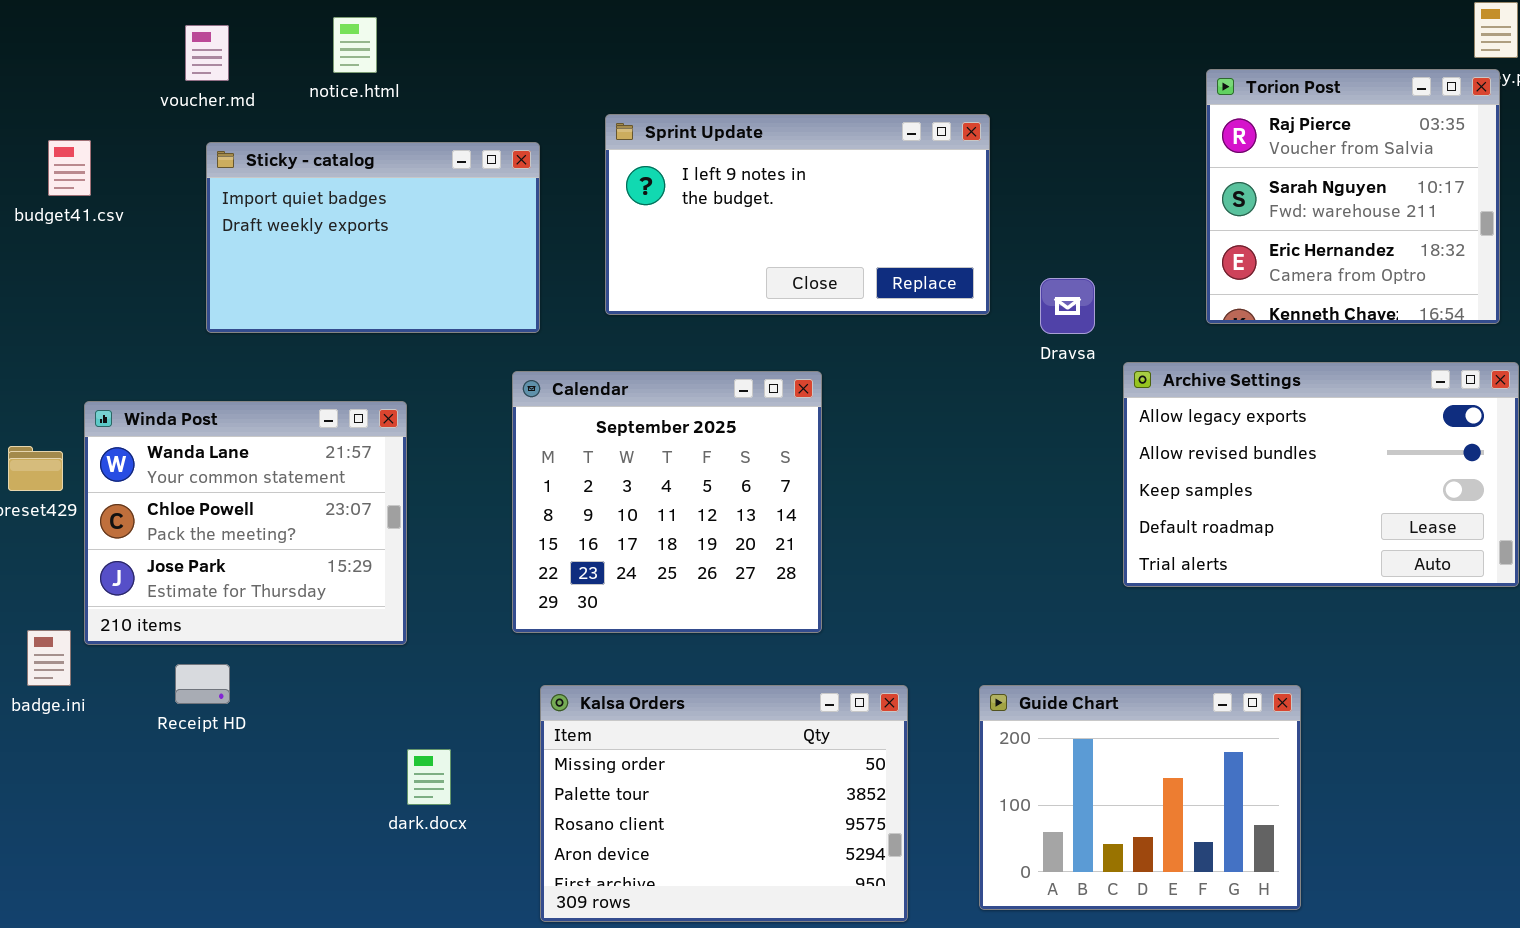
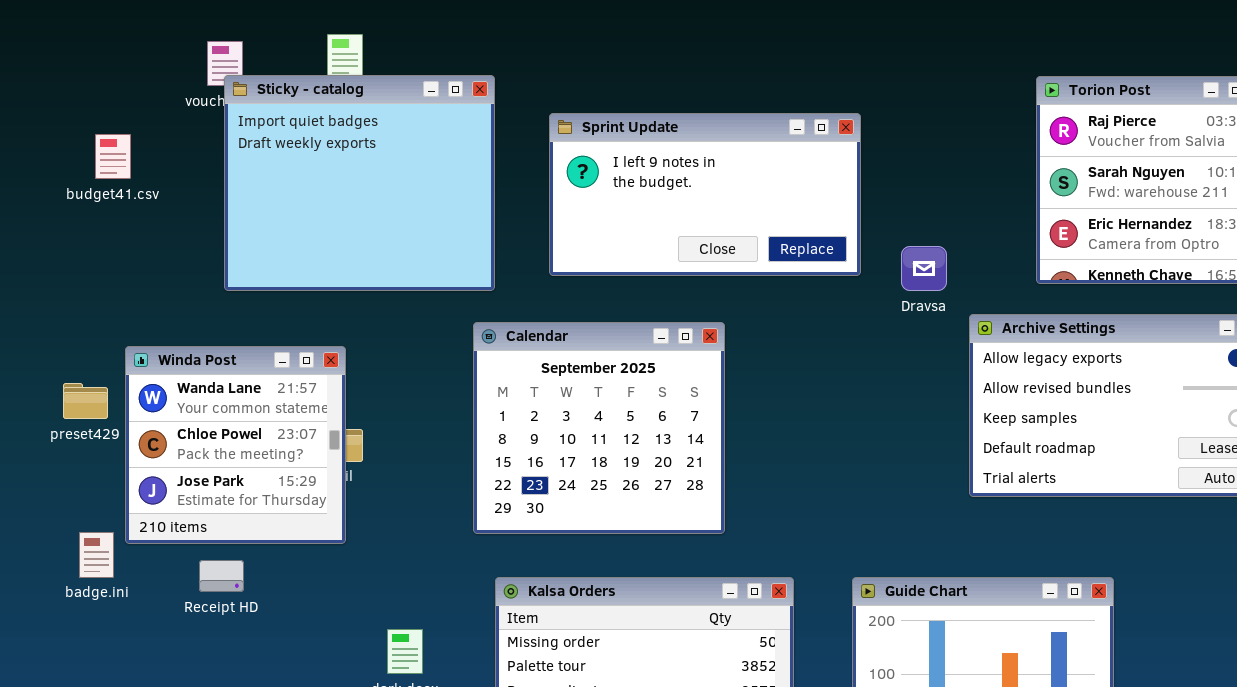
Sticky - catalog: [206,142,540,333] -> [224,75,495,291], resized
Winda Post: [84,401,407,645] -> [125,346,346,544], resized

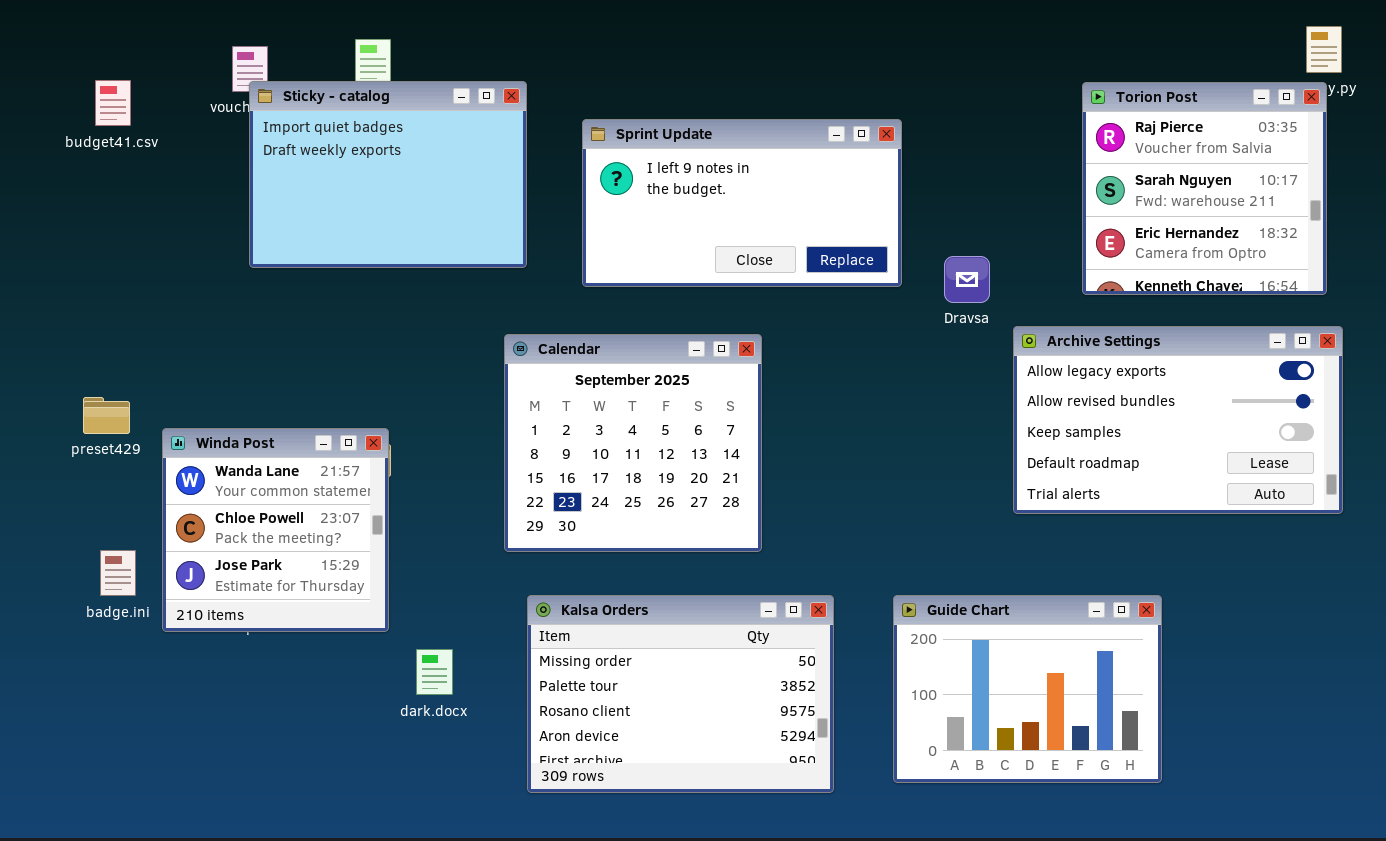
Sticky - catalog: [224,75,495,291] -> [249,81,527,268], resized
budget41.csv: [95,134,131,179] -> [95,80,131,126], moved
Winda Post: [125,346,346,544] -> [162,428,389,632], moved

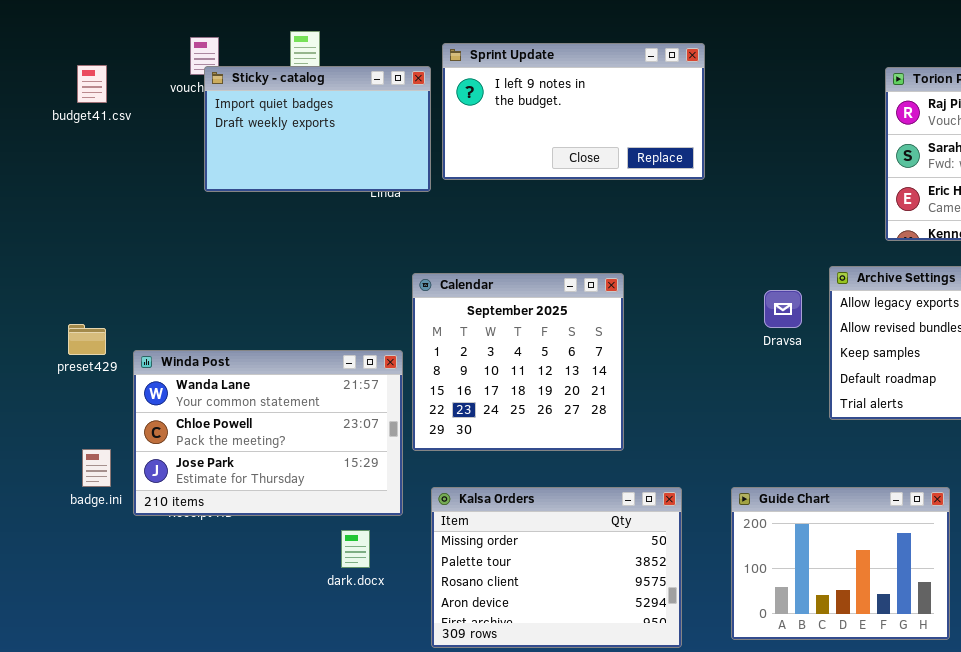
Sticky - catalog: [249,81,527,268] -> [204,66,431,192], resized
Sprint Update: [582,119,902,287] -> [442,43,705,180], moved
Dravsa: [944,256,990,303] -> [764,290,802,328], moved
Winda Post: [162,428,389,632] -> [133,350,403,516], resized

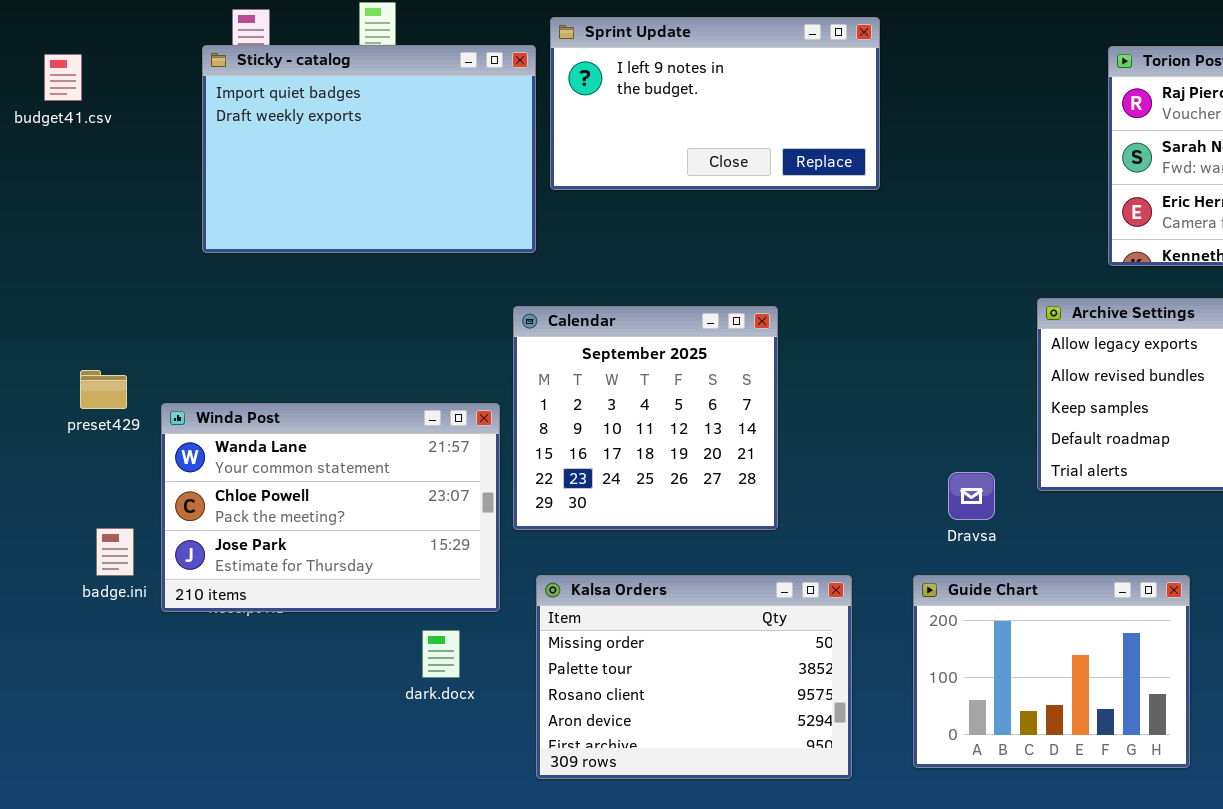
budget41.csv: [77,65,107,103] -> [44,54,82,101], moved
Sticky - catalog: [204,66,431,192] -> [202,45,536,253], resized
Dravsa: [764,290,802,328] -> [948,472,995,520], moved

